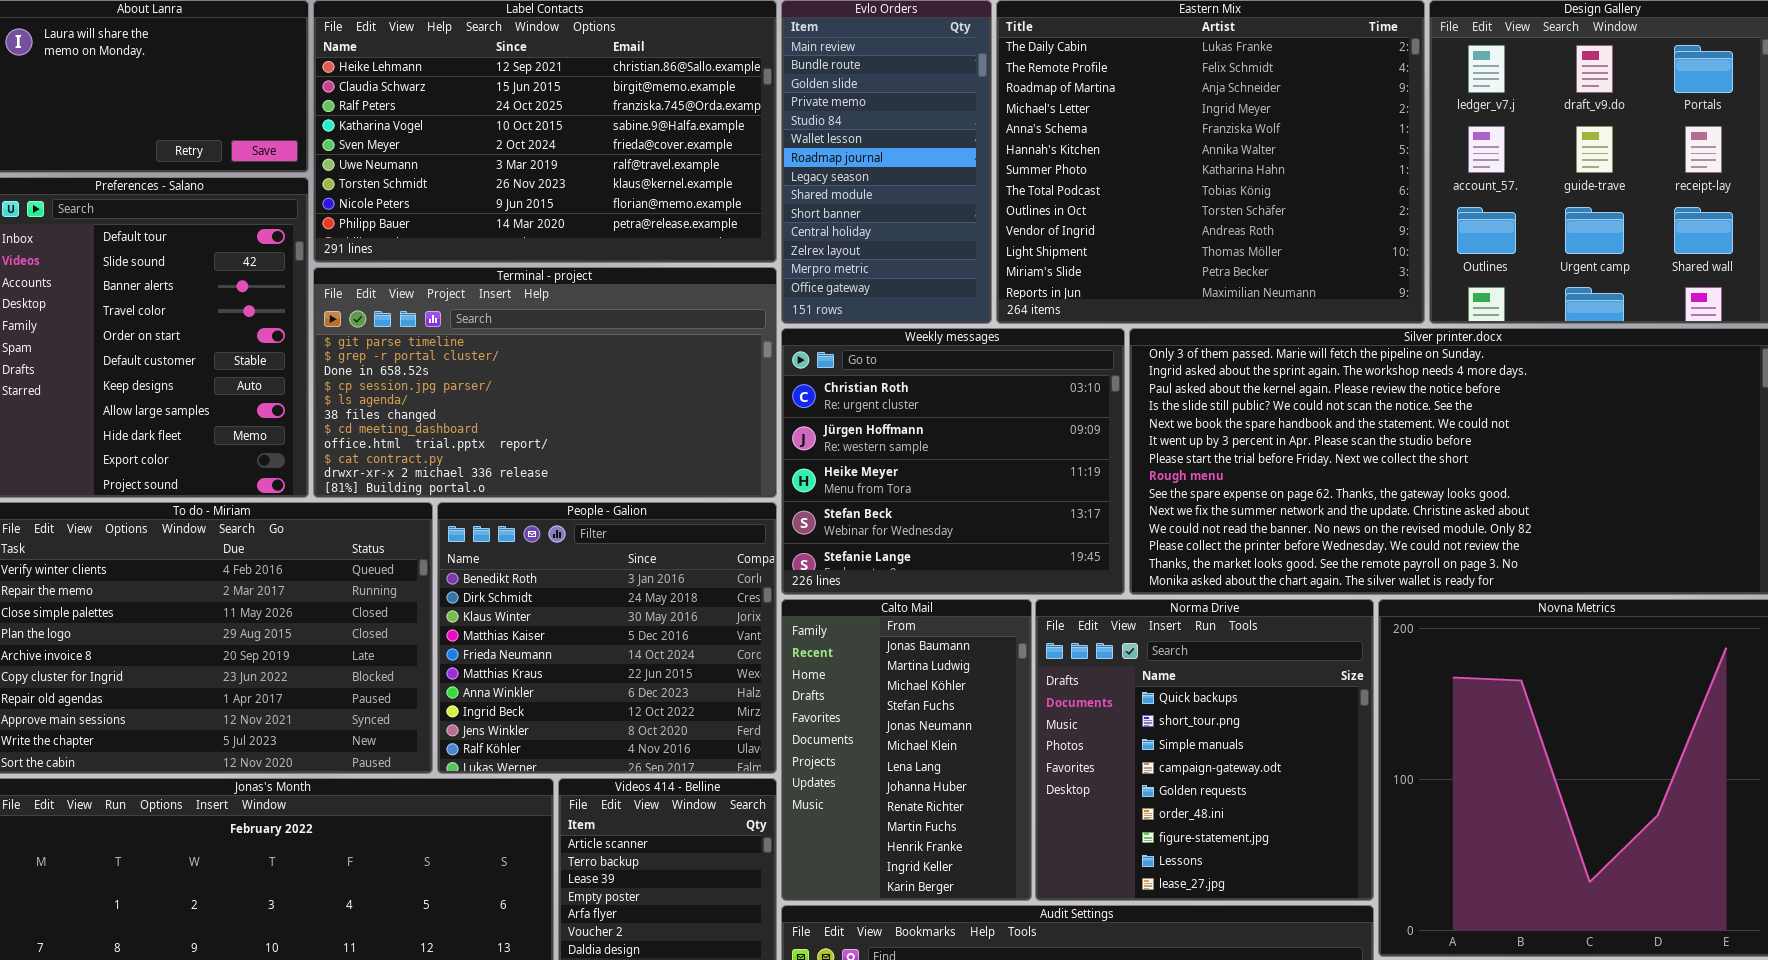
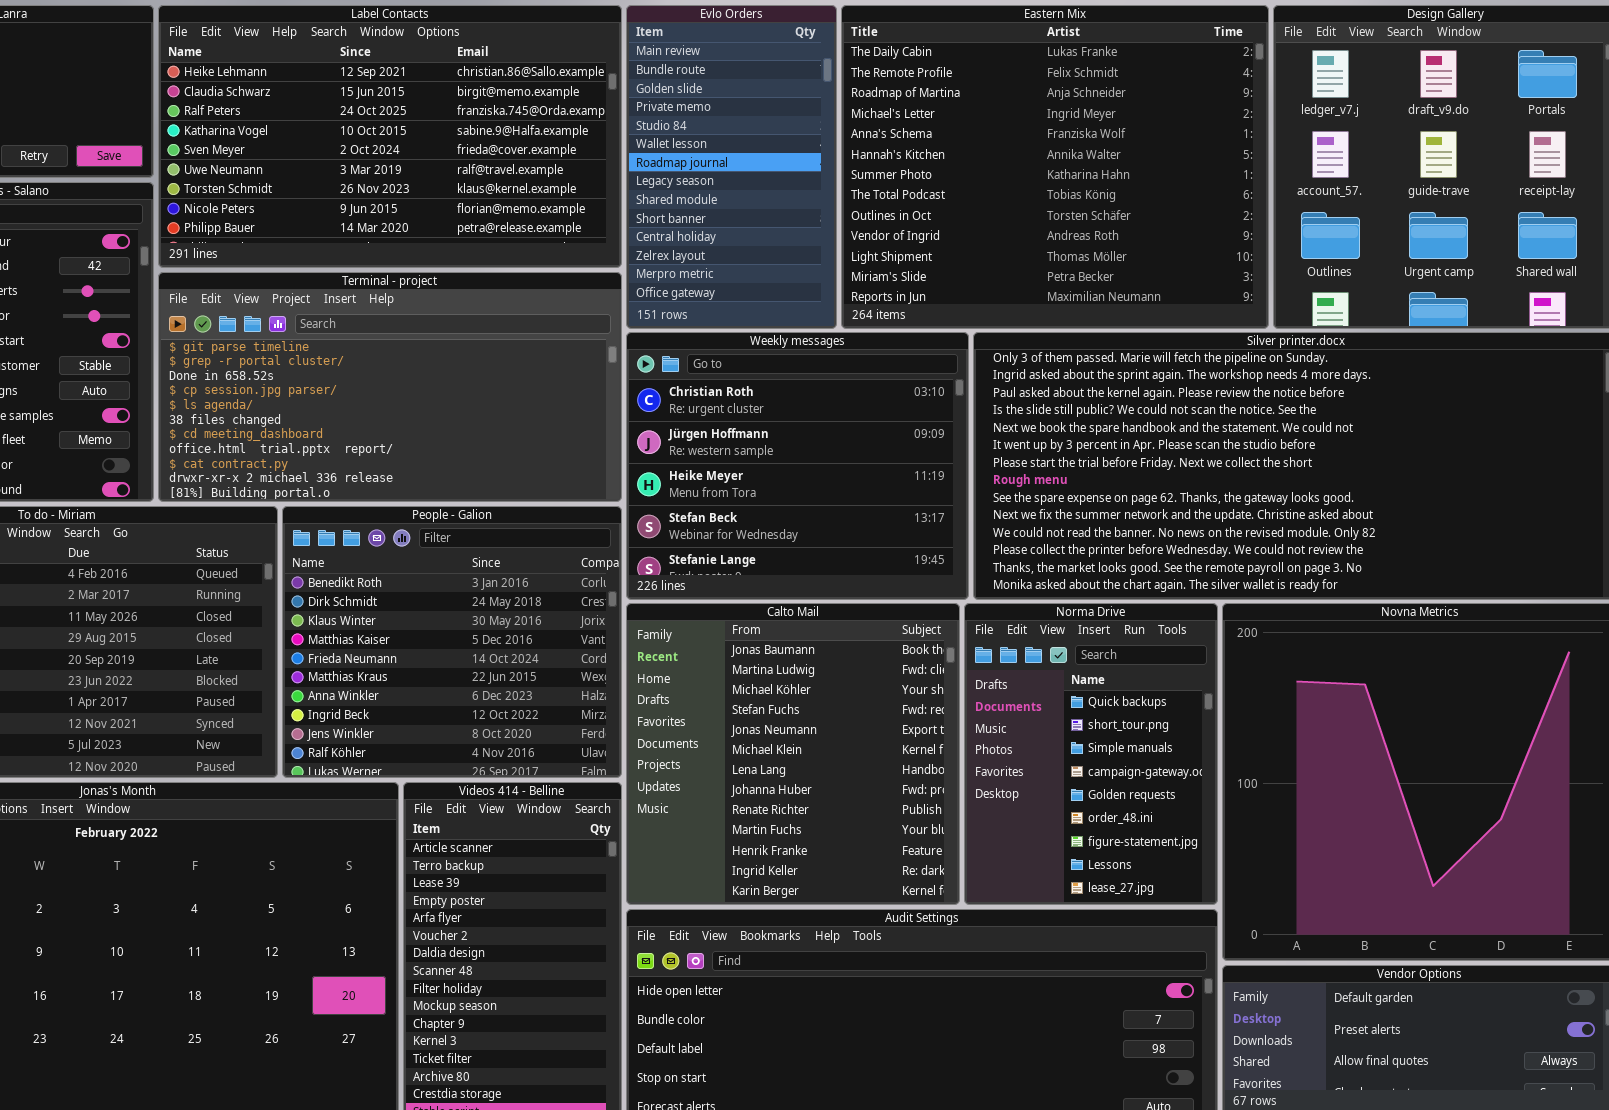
Calto Mail: [781,599,1032,901] -> [626,603,960,905], resized
Norma Drive: [1035,599,1374,901] -> [964,603,1218,905], resized

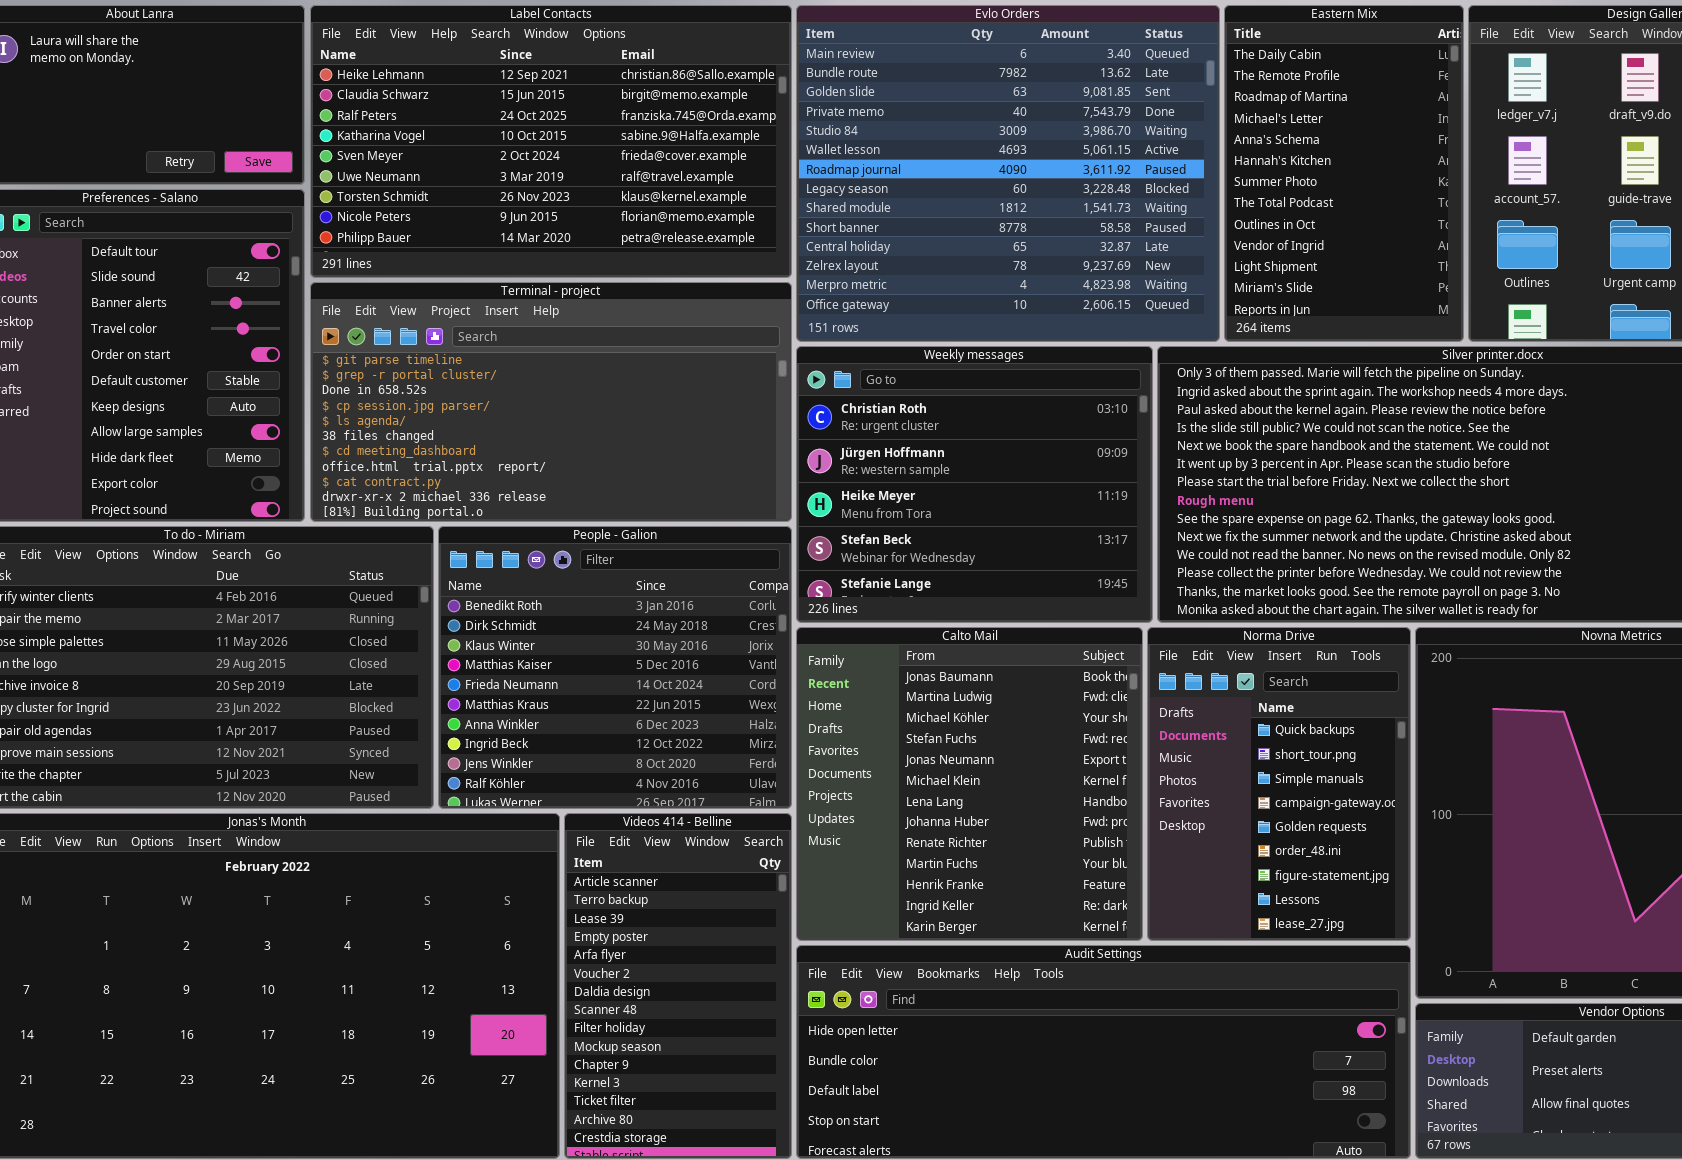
Evlo Orders: [626,5,837,329] -> [796,5,1220,342], resized
Eastern Mix: [841,5,1269,329] -> [1224,5,1464,342], resized

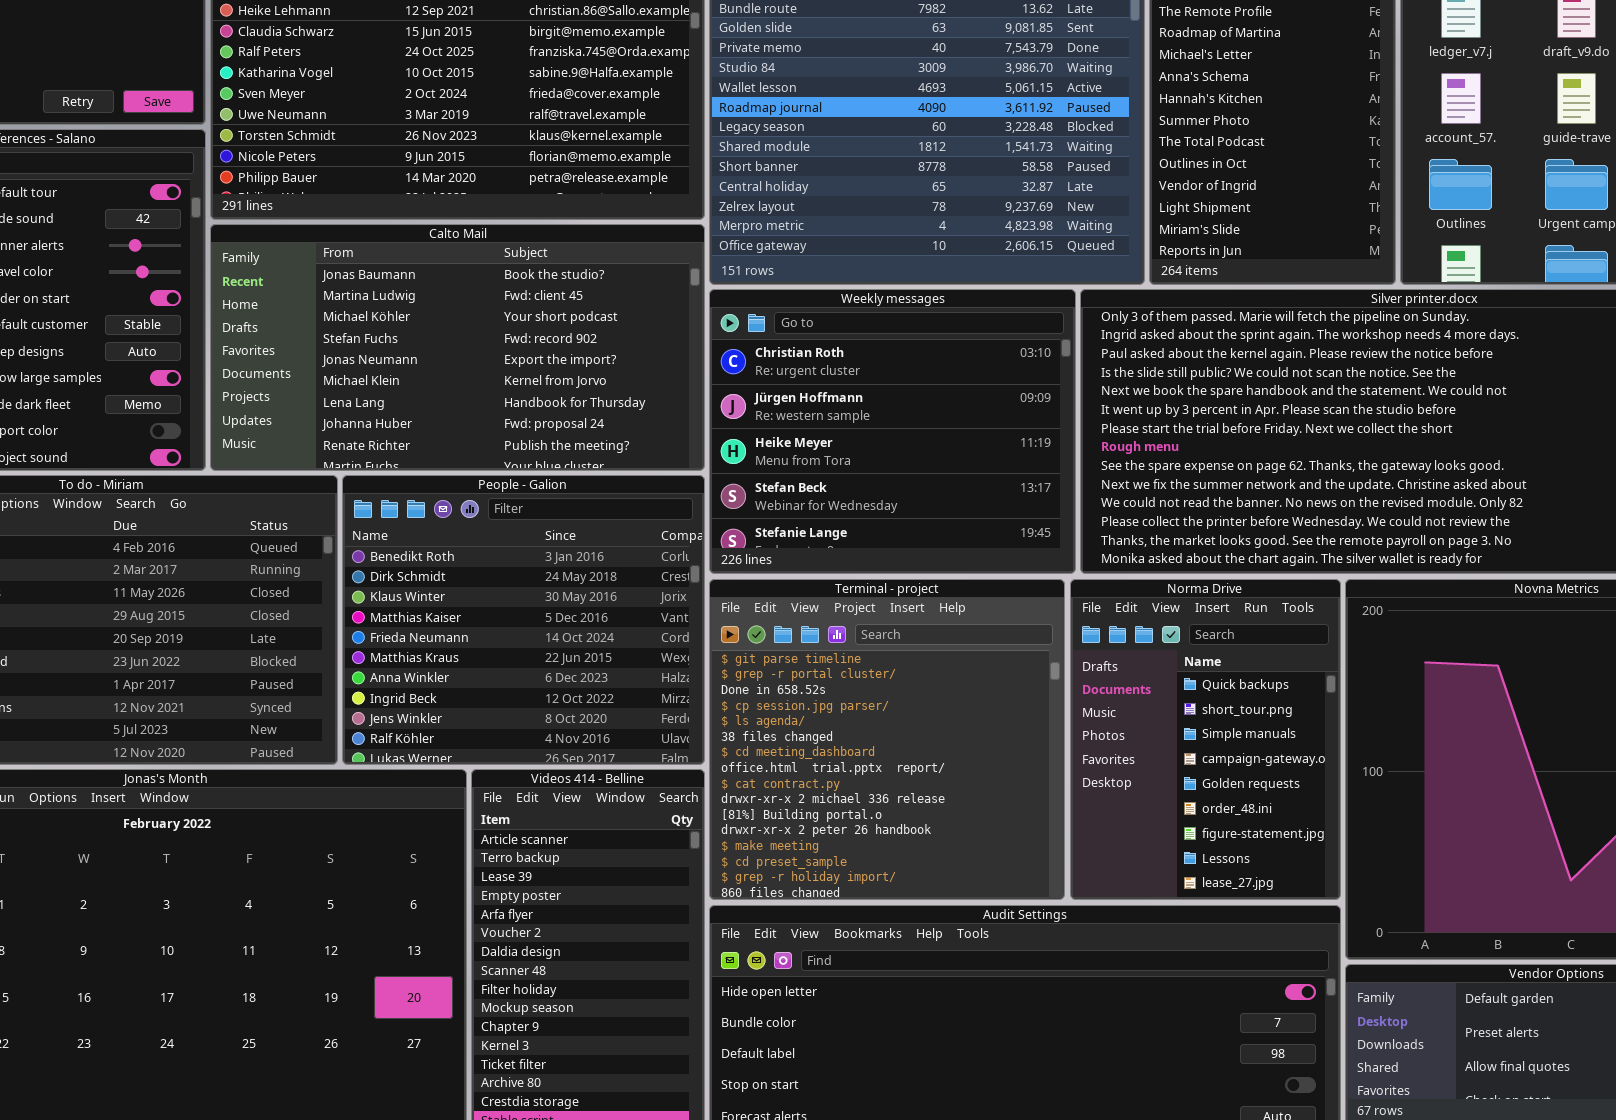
Terminal - project: [310,282,792,522] -> [709,579,1065,900], moved, resized
Calto Mail: [796,627,1143,941] -> [210,224,705,471], moved, resized

